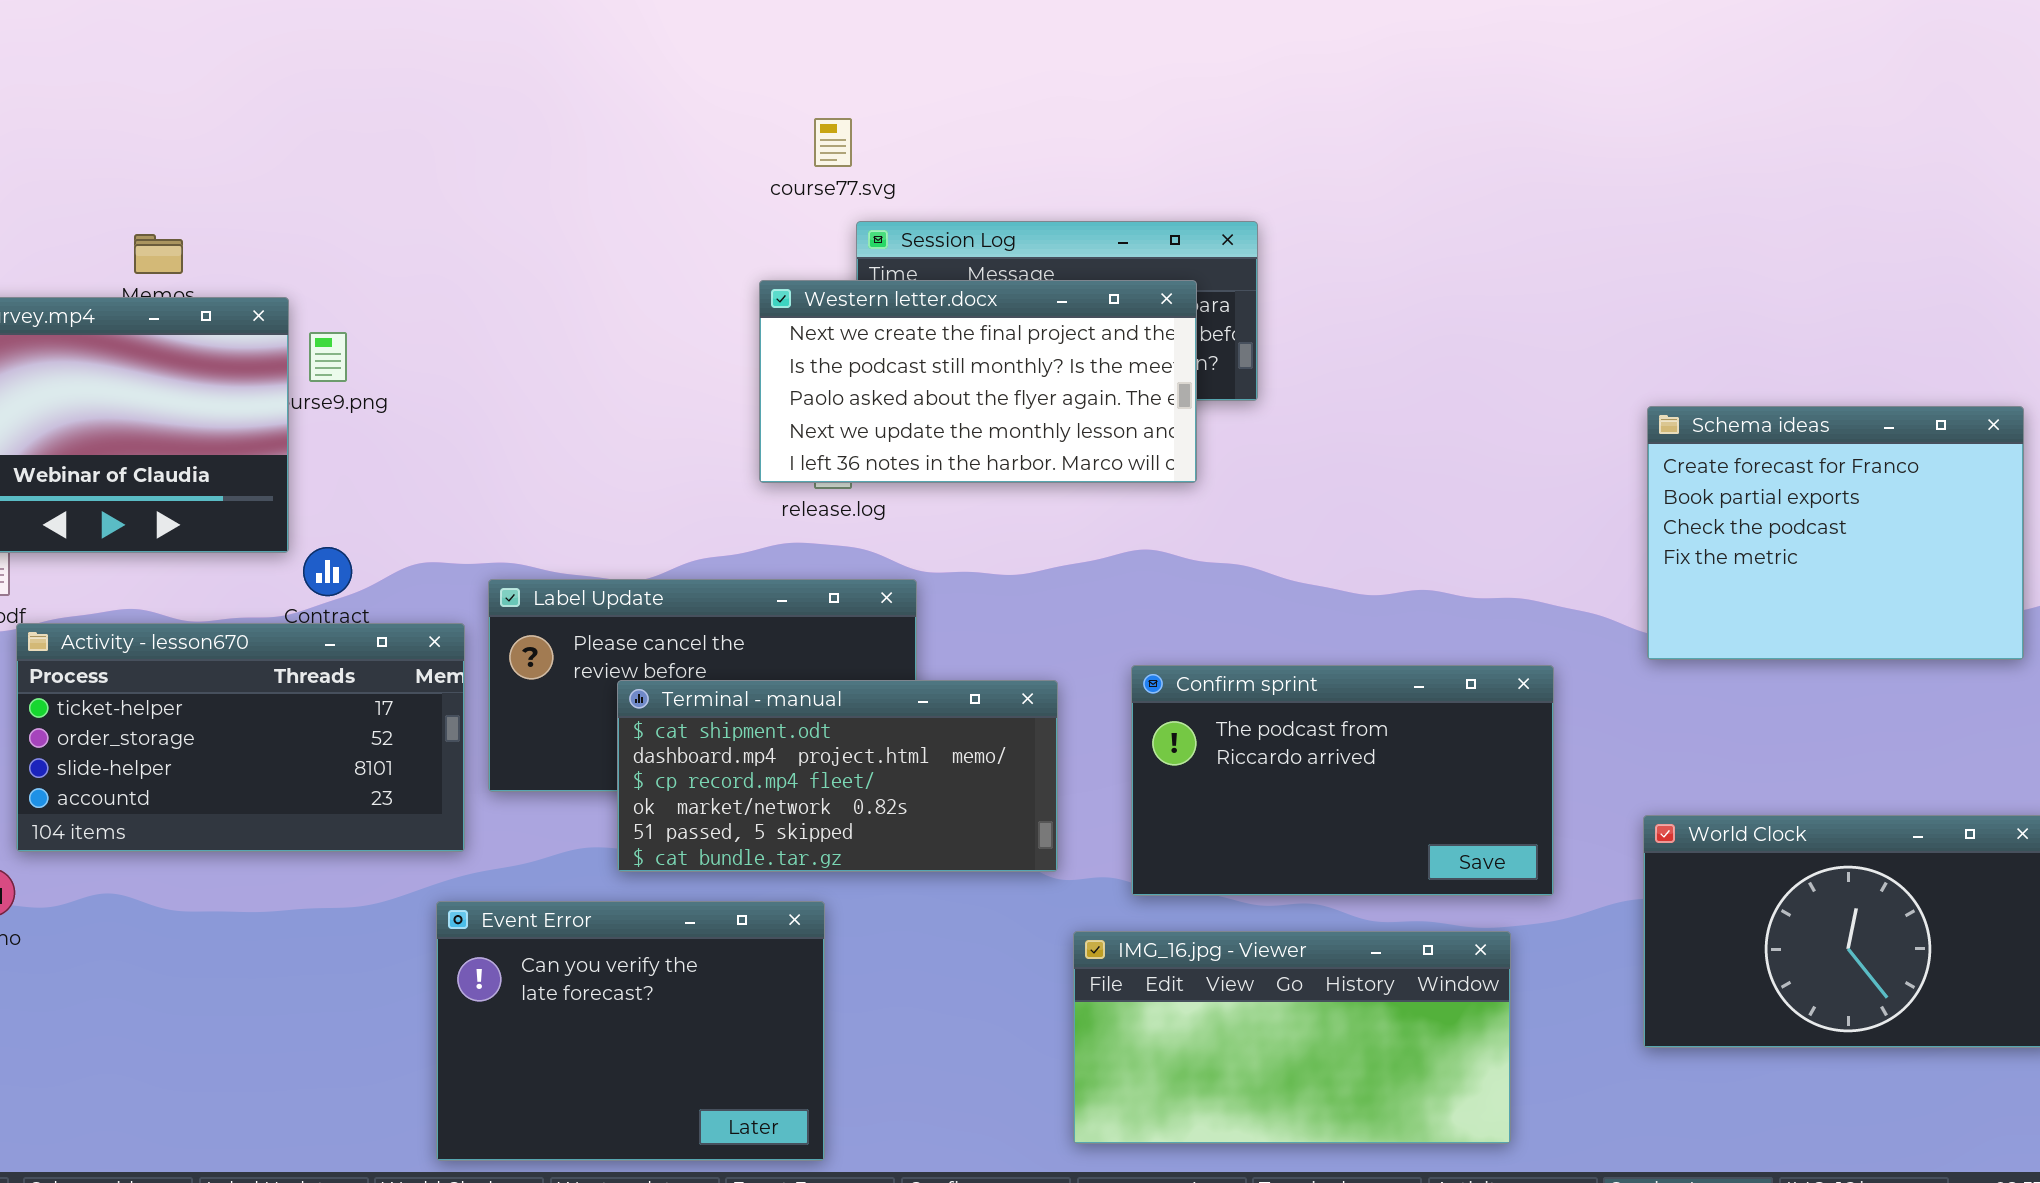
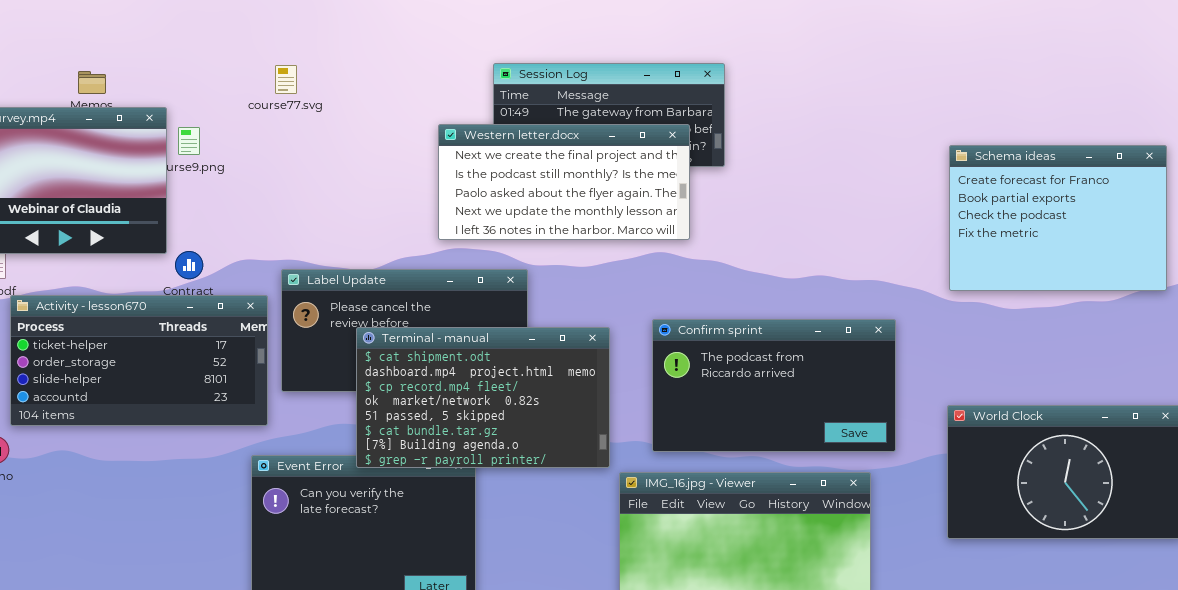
course77.svg: [814,118,852,167] -> [275,65,297,94], moved
Western letter.docx: [759,280,1197,483] -> [438,124,690,240], moved
Schema ideas: [1647,406,2024,660] -> [949,145,1167,291], moved
Terminal - manual: [617,680,1058,872] -> [356,327,610,468], resized

